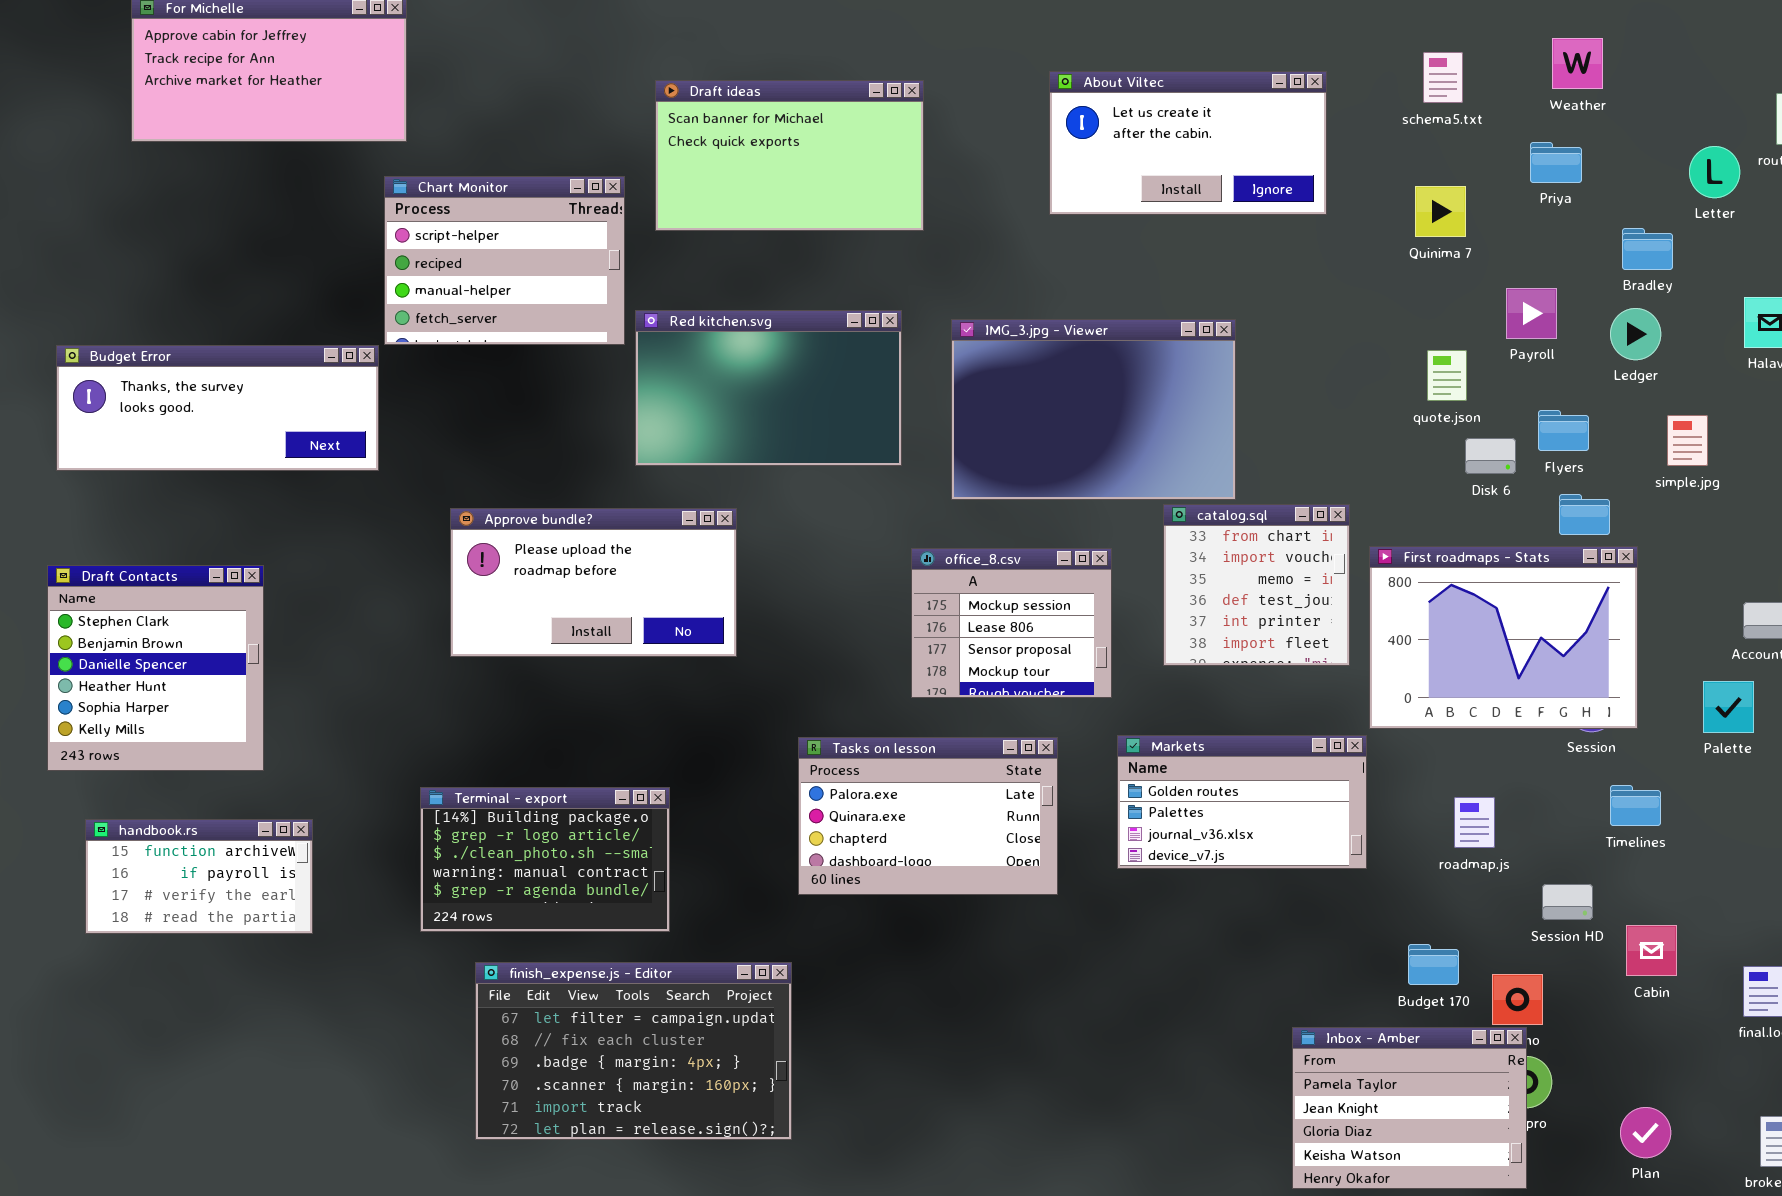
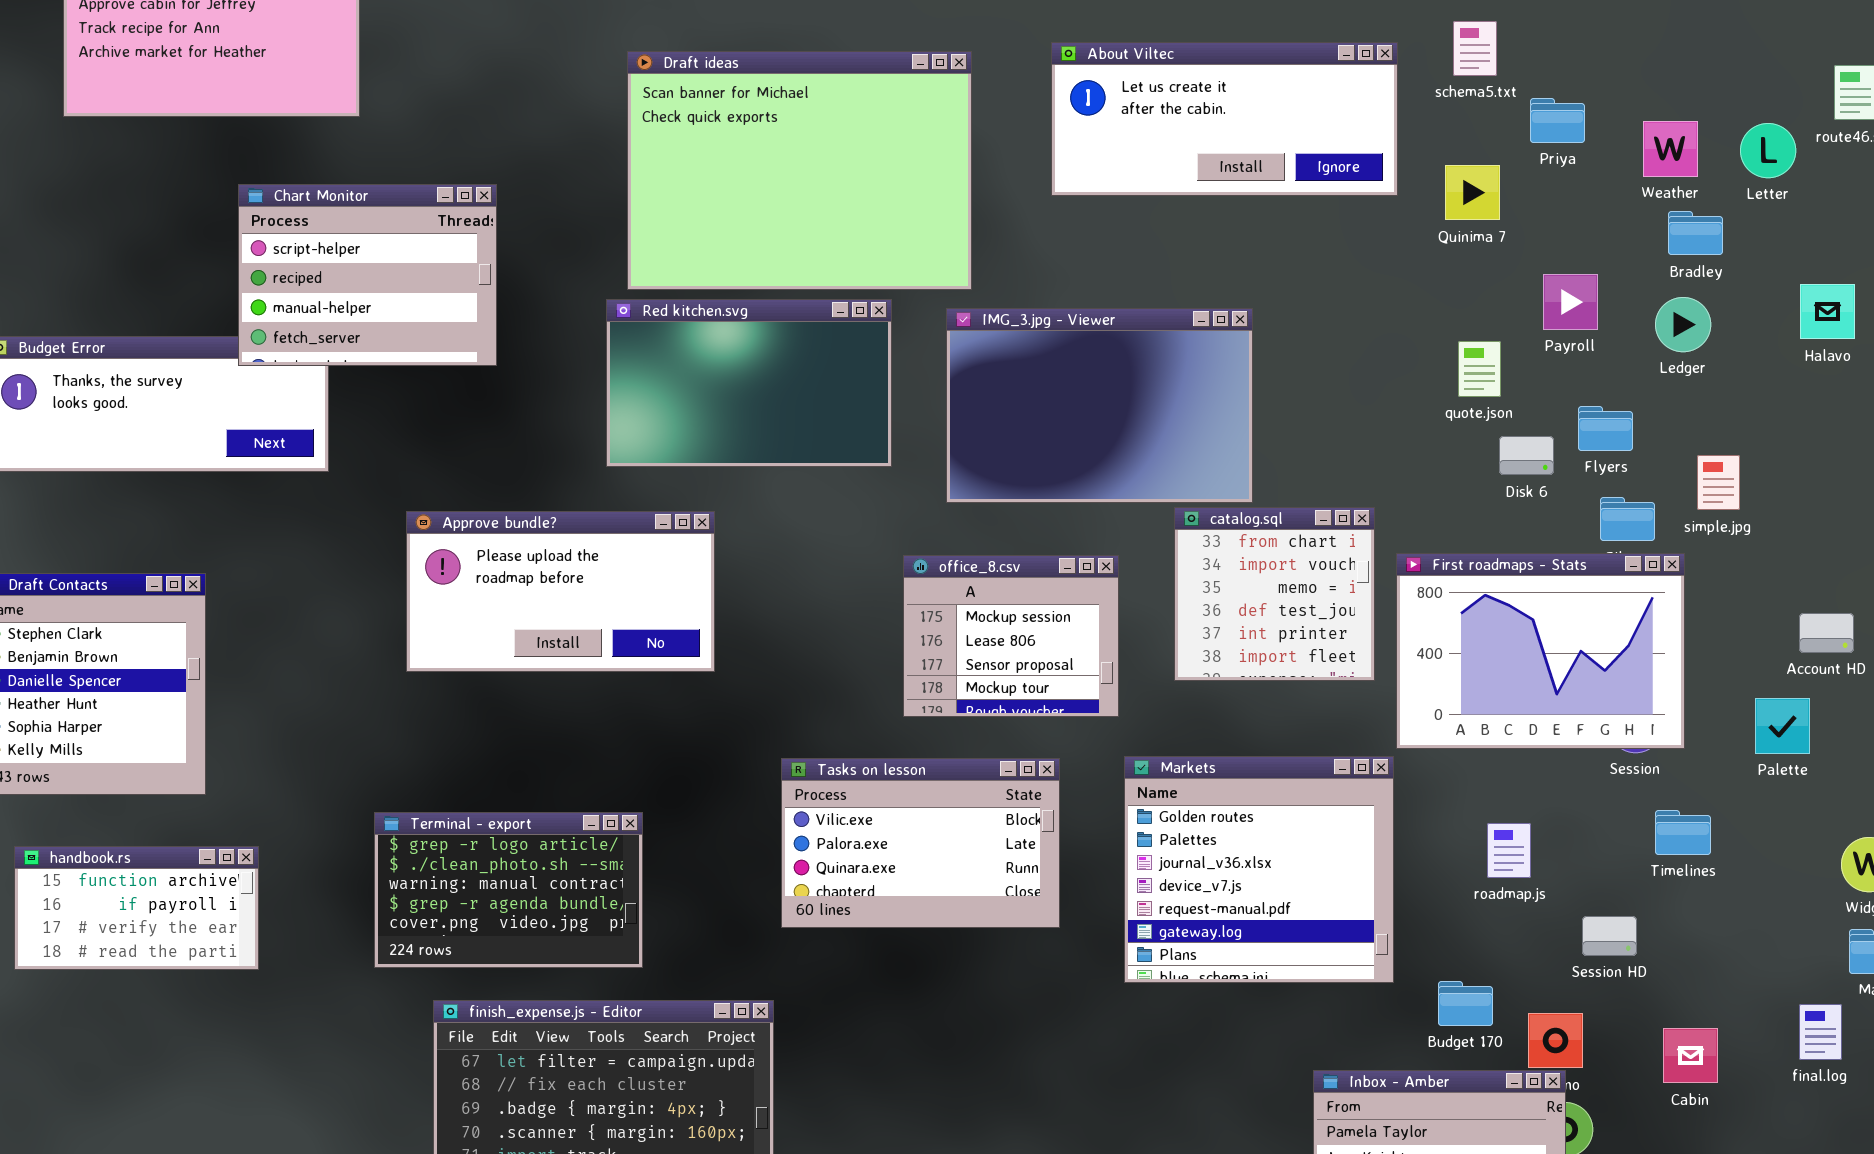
Weather: [1552,38,1603,89] -> [1643,121,1698,177], moved
About Viltec: [1049,71,1327,215] -> [1051,42,1398,196], resized
Draft ideas: [655,80,924,231] -> [627,51,972,290], resized
Priya: [1530,142,1582,183] -> [1530,98,1585,143], moved
Chart Monitor: [384,176,625,345] -> [238,184,497,366], moved
simple.jpg: [1667,415,1708,466] -> [1697,455,1740,510], moved
Markets: [1117,735,1367,869] -> [1124,756,1394,983], resized
Tasks on lesson: [798,737,1058,895] -> [781,758,1060,928], scrolled up 1 row
Terminal - export: [420,787,670,932] -> [374,812,643,968], scrolled down 1 row
Cabin: [1626,925,1677,976] -> [1663,1028,1718,1083], moved

